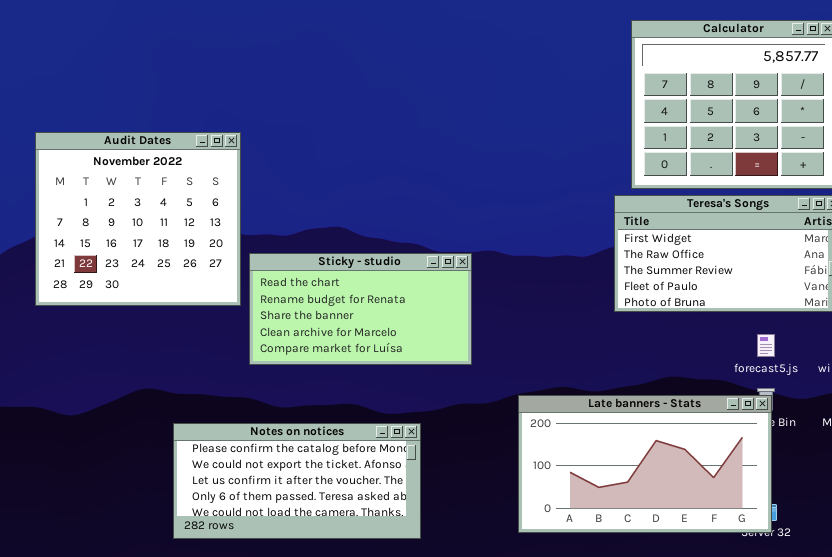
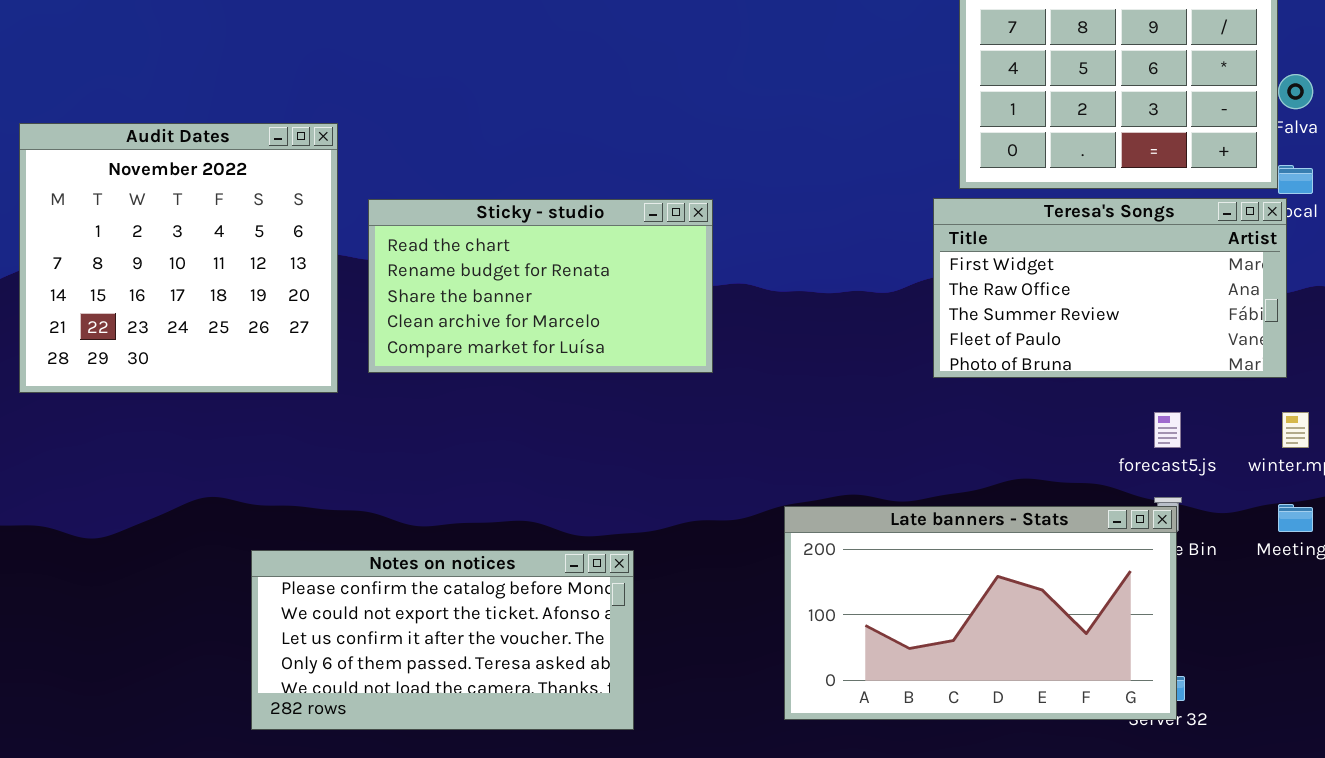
Audit Dates: [35,132,241,306] -> [19,123,338,393], moved
Sticky - studio: [249,253,472,365] -> [368,199,713,373], moved

